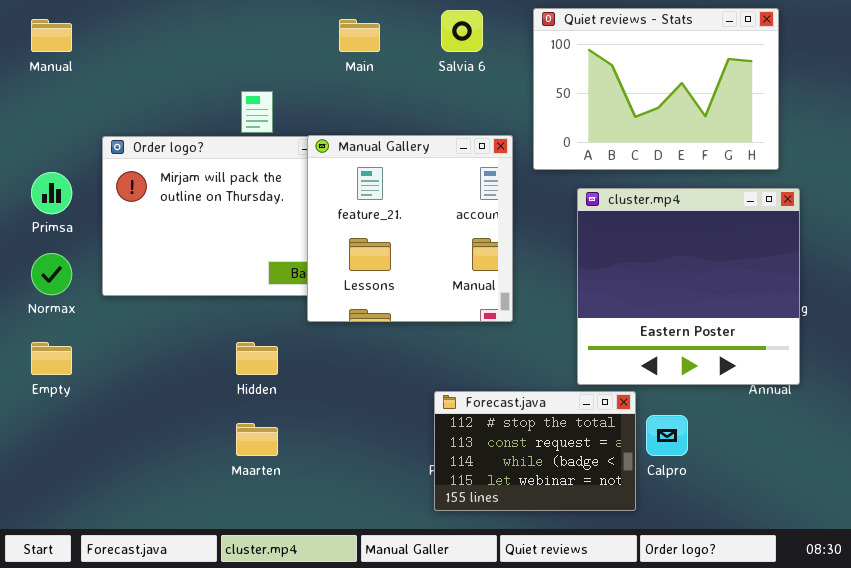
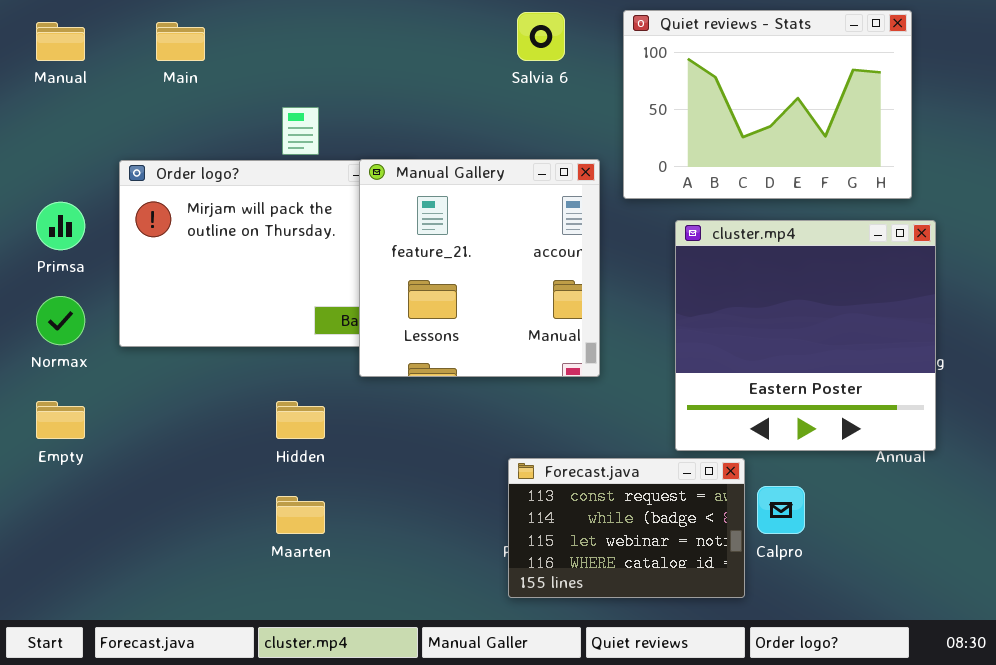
Main: [339,19,380,52] -> [156,22,205,61], moved
Forecast.java: [434,391,636,511] -> [508,458,745,598], scrolled down 1 row

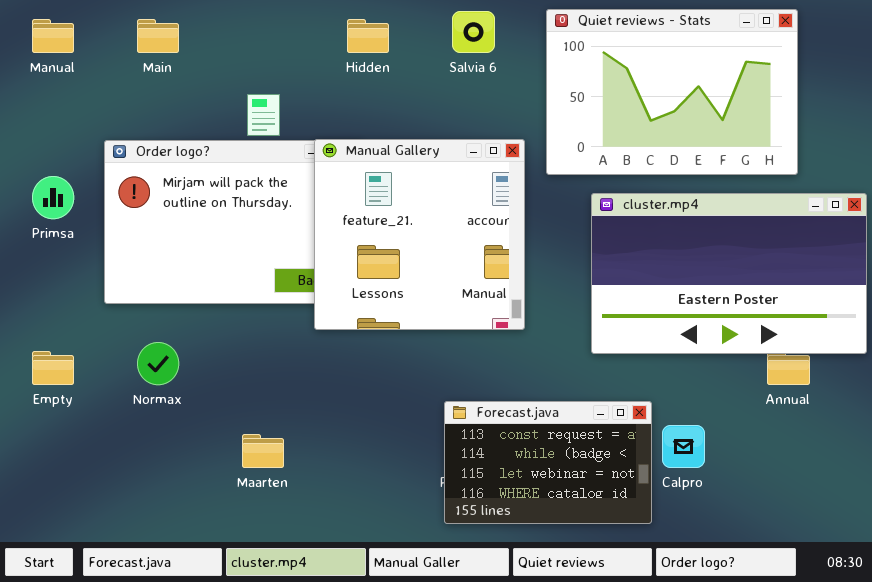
cluster.mp4: [675,220,936,451] -> [591,193,867,354], resized
Normax: [36,296,85,345] -> [137,342,179,385], moved
Hidden: [276,401,325,439] -> [347,19,389,53], moved

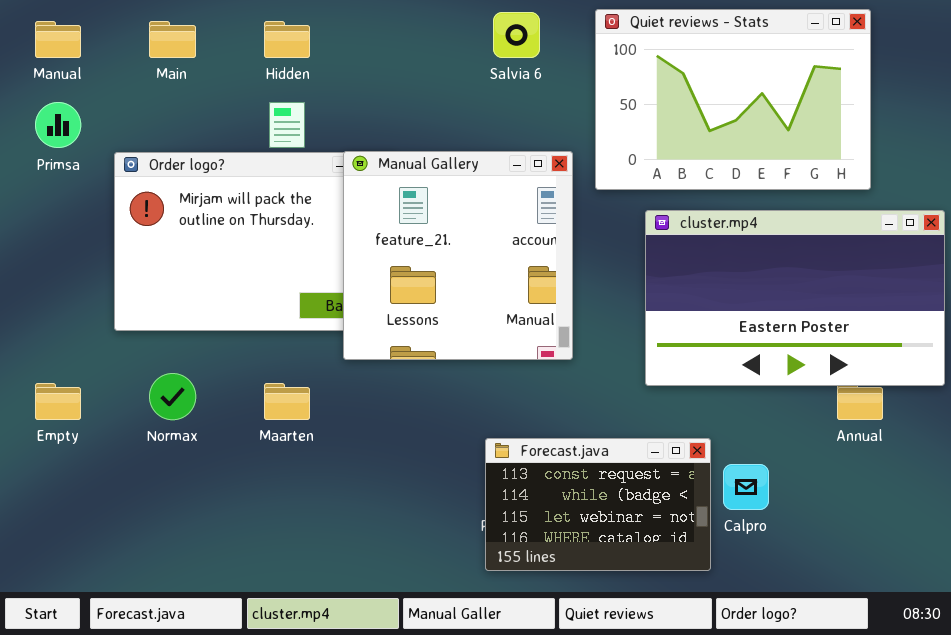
Hidden: [347,19,389,53] -> [264,21,310,58], moved
Primsa: [32,176,74,219] -> [35,102,81,148], moved
Maarten: [242,434,284,468] -> [264,383,310,420], moved

